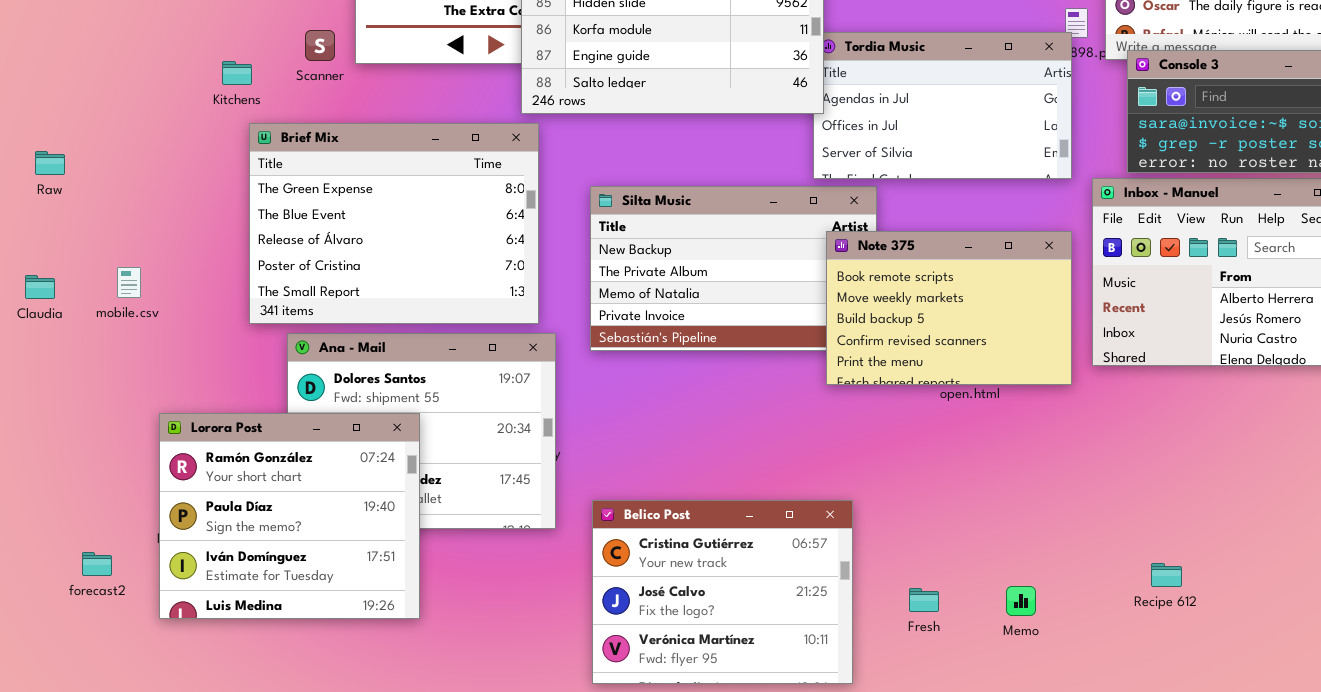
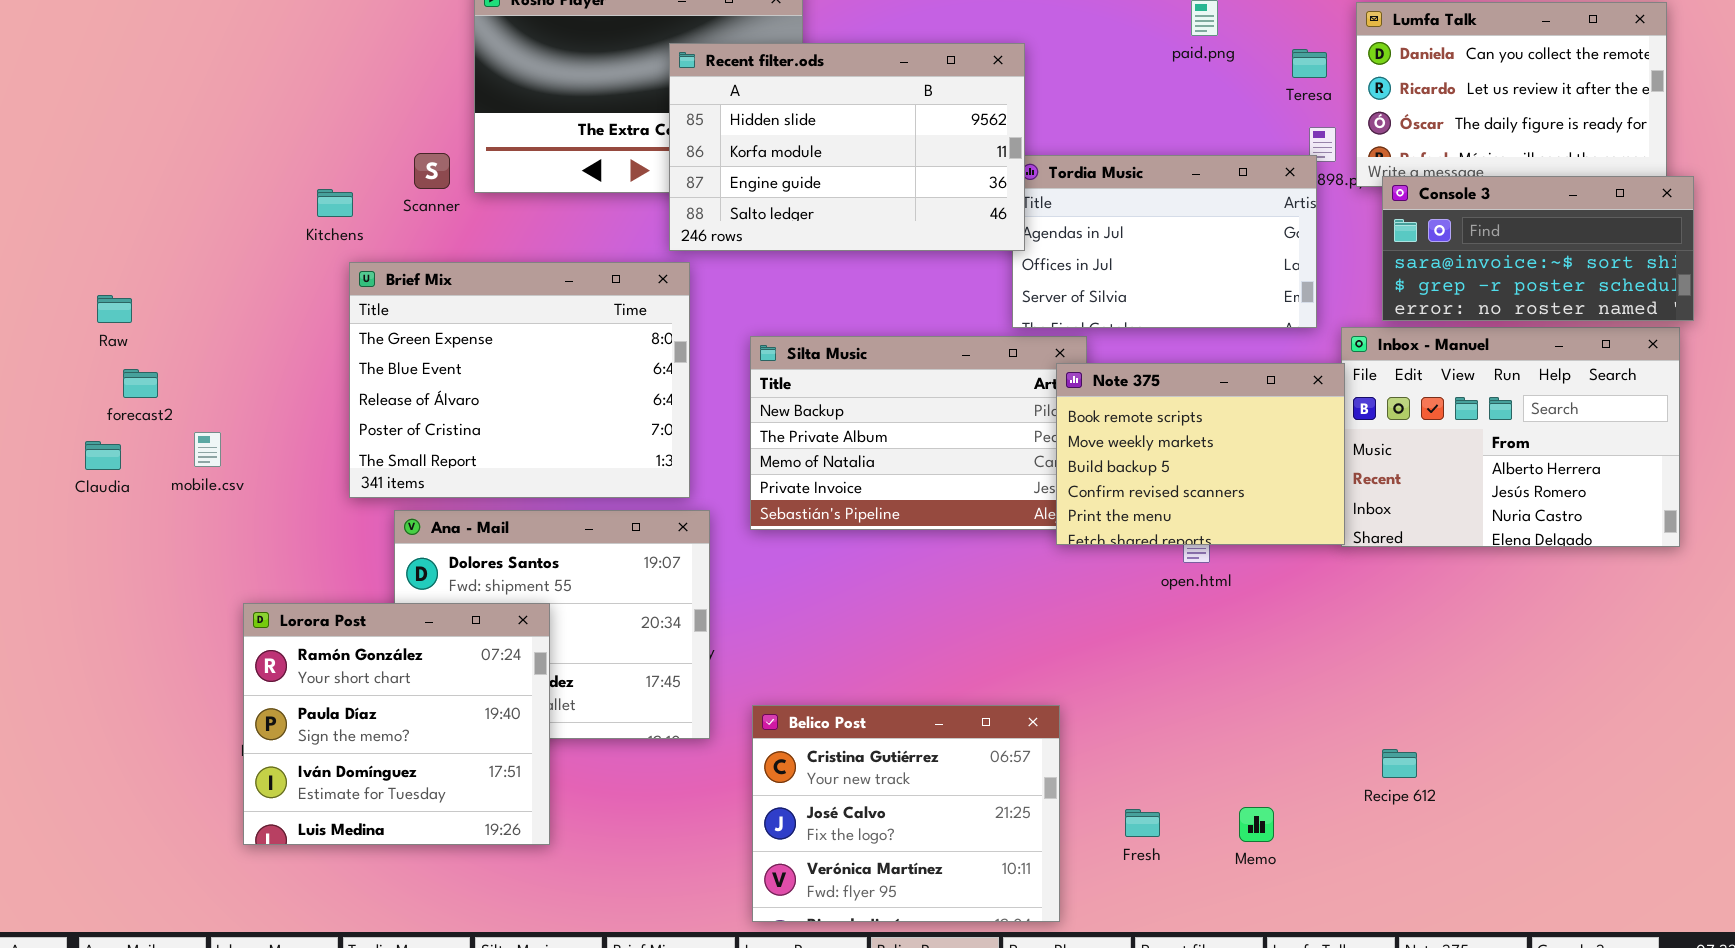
Note 375: [826,231,1072,385] -> [1056,363,1345,545], moved
forecast2: [82,552,112,576] -> [123,369,158,398], moved
Recipe 612: [1151,563,1182,587] -> [1382,749,1417,778], moved

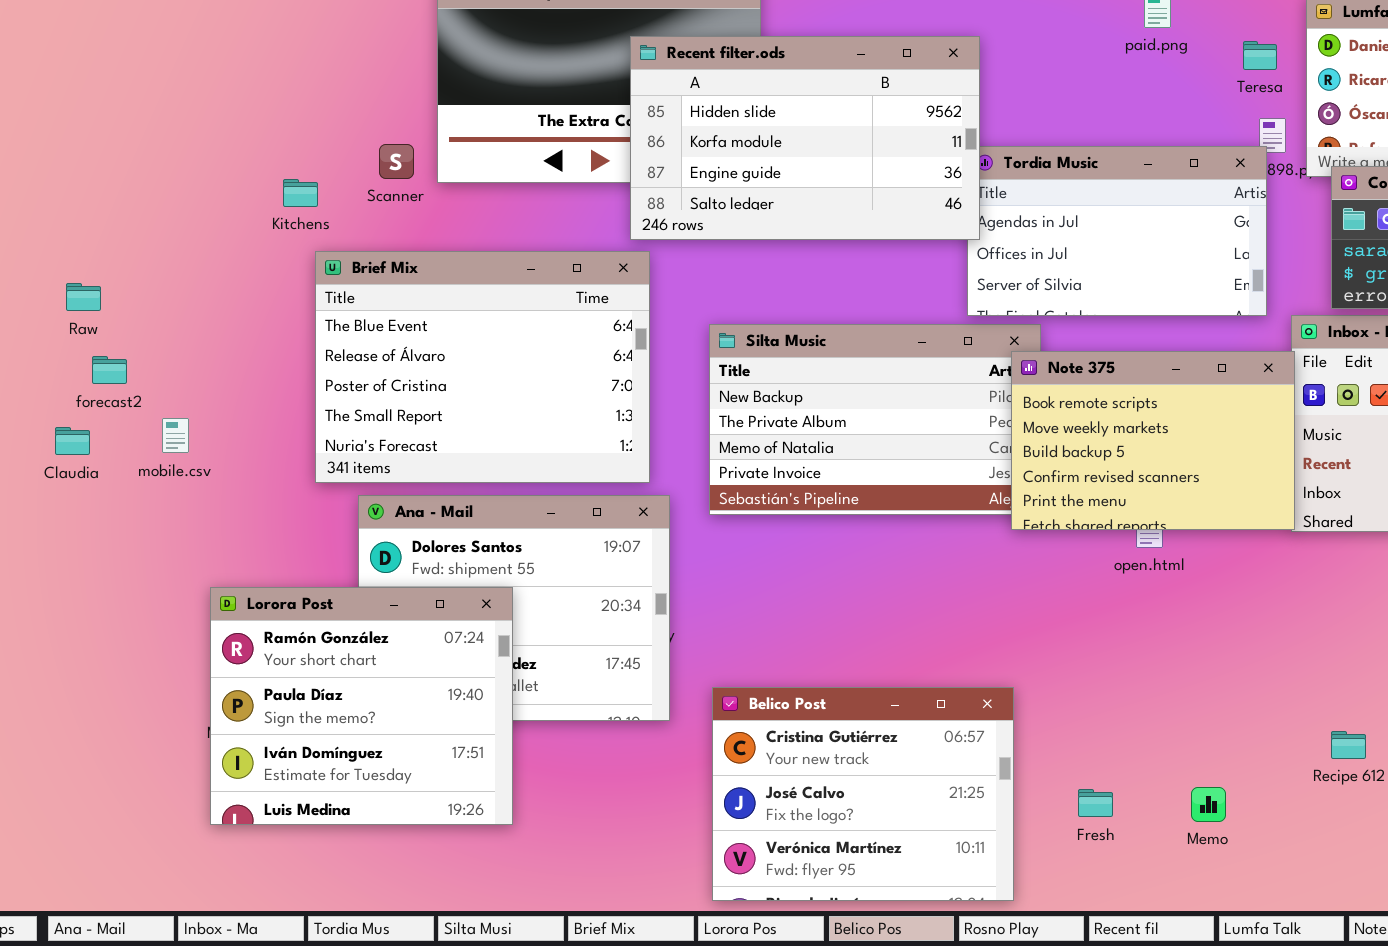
Brief Mix: [349,262,690,498] -> [315,251,650,483], scrolled down 1 row

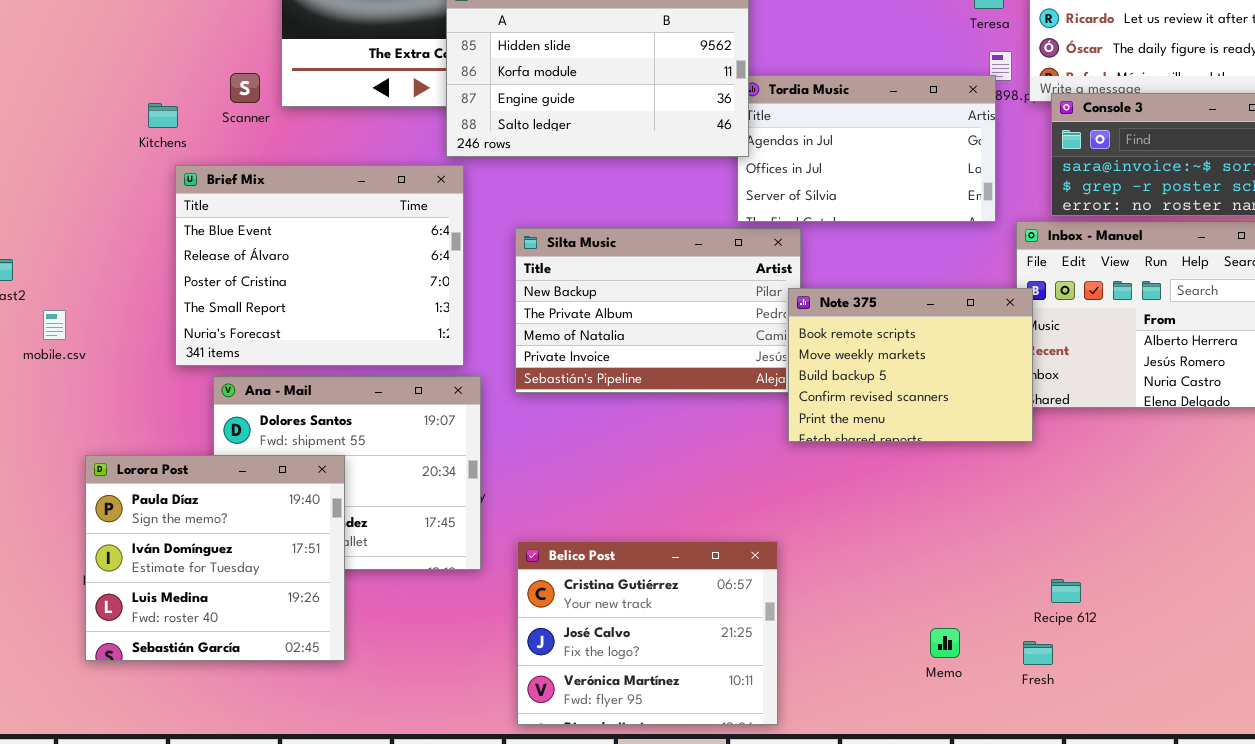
Note 375: [1011,351,1295,530] -> [788,288,1033,442], moved
Lorora Post: [210,587,513,825] -> [85,455,345,661], scrolled down 1 row
Fresh: [1078,789,1113,817] -> [1023,641,1053,665], moved

